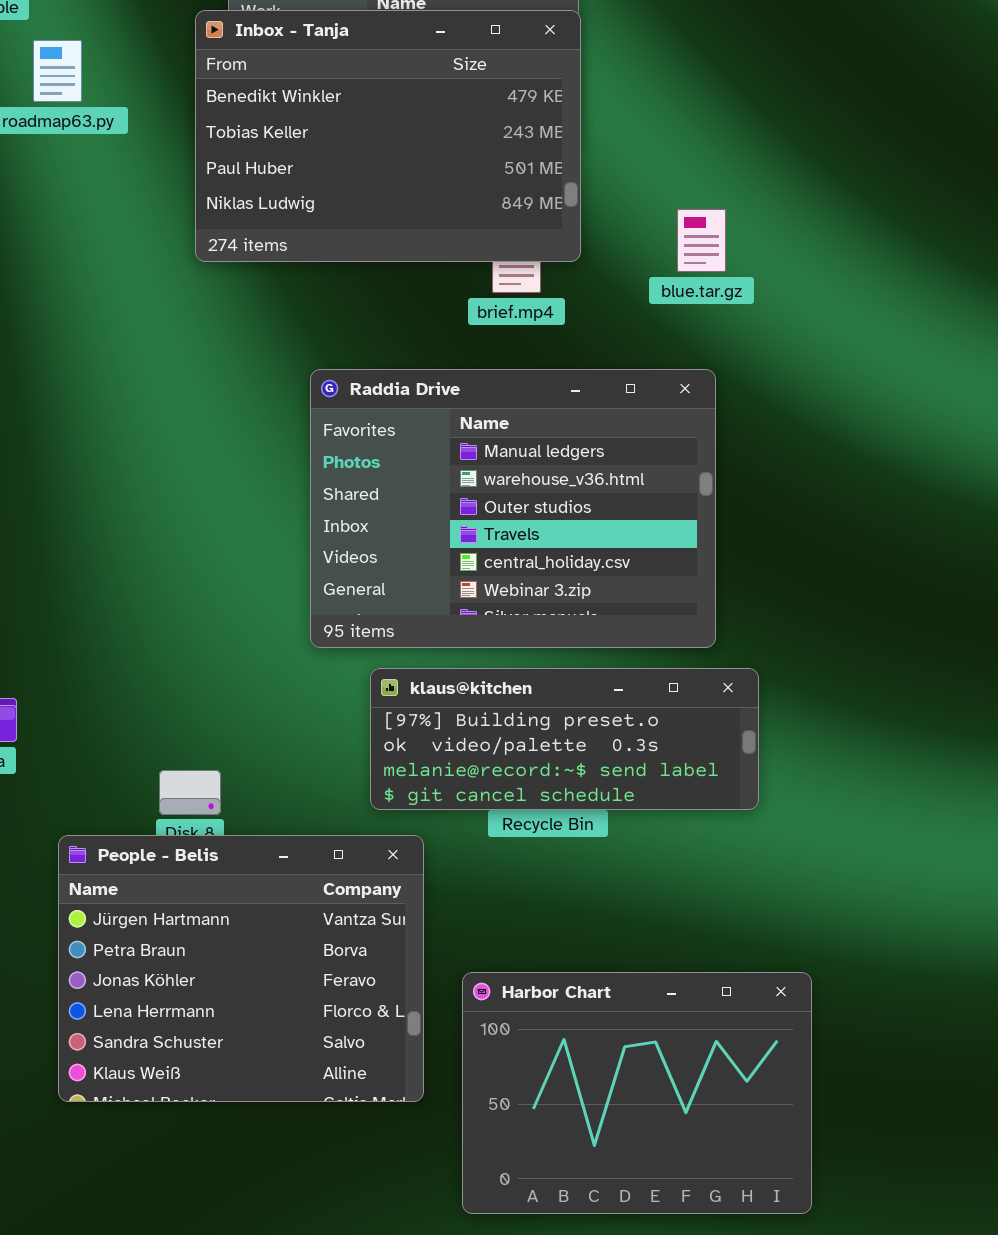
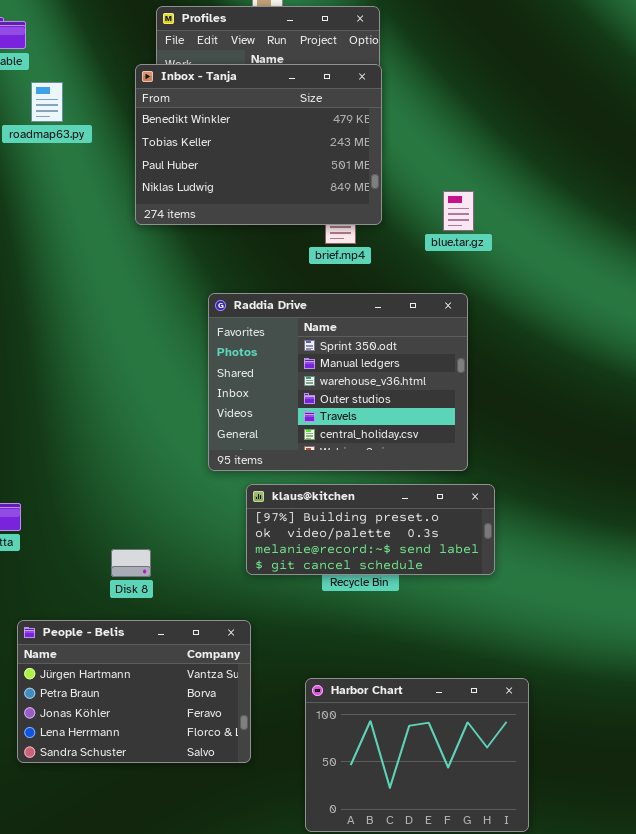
Raddia Drive: [310,369,716,648] -> [208,293,468,471], scrolled up 1 row
People - Belis: [58,835,424,1102] -> [17,620,251,763], moved, resized

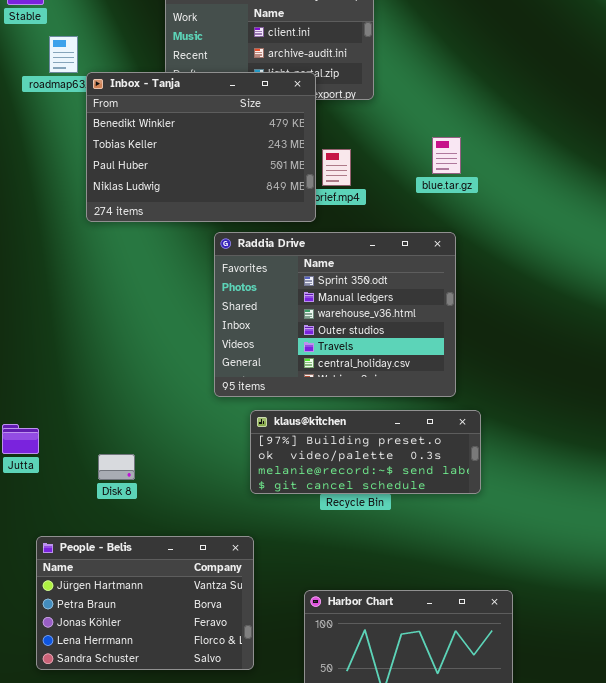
Inbox - Tanja: [135,64,382,225] -> [86,72,316,222], moved
Disk 8: [111,549,151,577] -> [98,454,135,480], moved

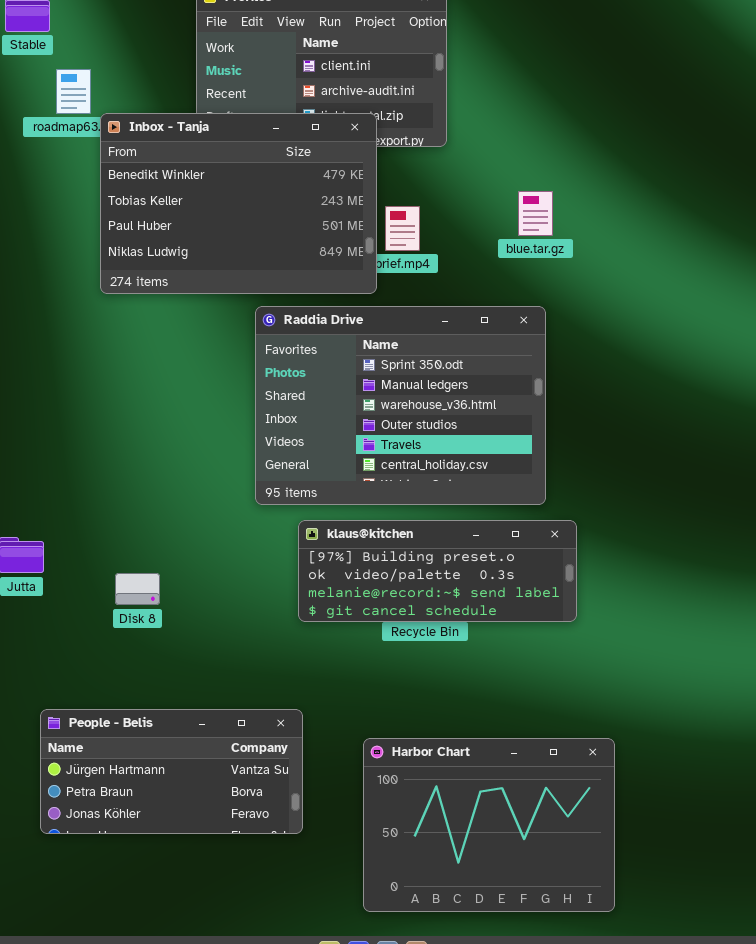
People - Belis: [36,536,254,670] -> [40,709,303,834], resized

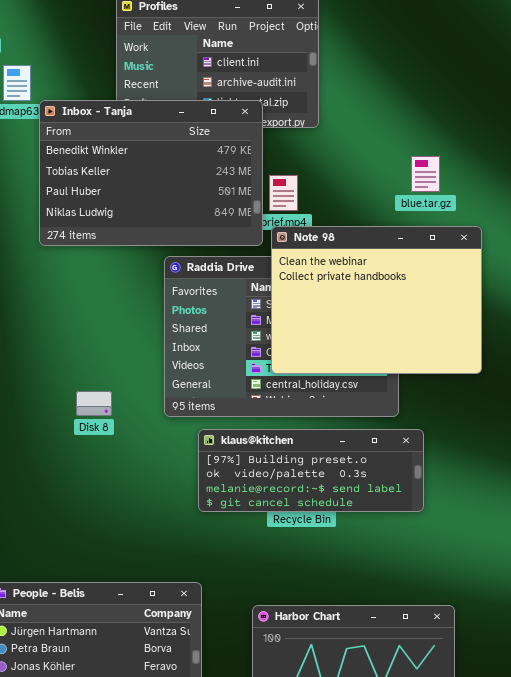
blue.tar.gz: [518,191,553,236] -> [411,156,440,192], moved
Note 98: none -> [271,226,482,374], opened
Disk 8: [115,573,160,605] -> [76,391,112,416], moved

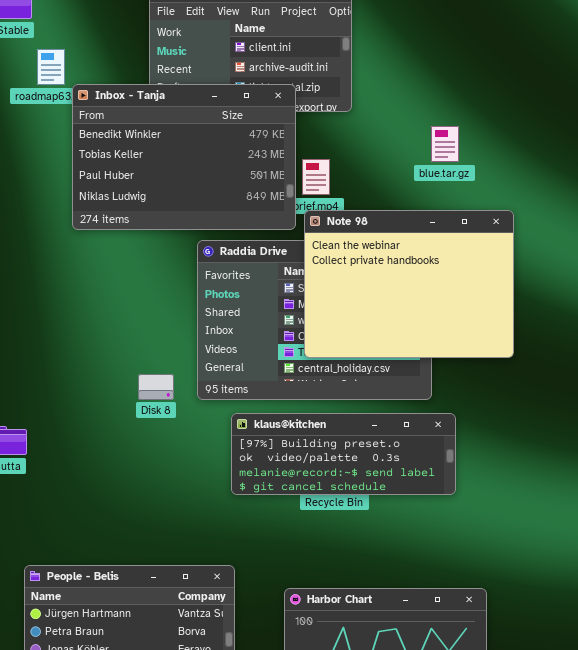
blue.tar.gz: [411,156,440,192] -> [431,126,459,162], moved
Disk 8: [76,391,112,416] -> [138,374,174,400], moved

